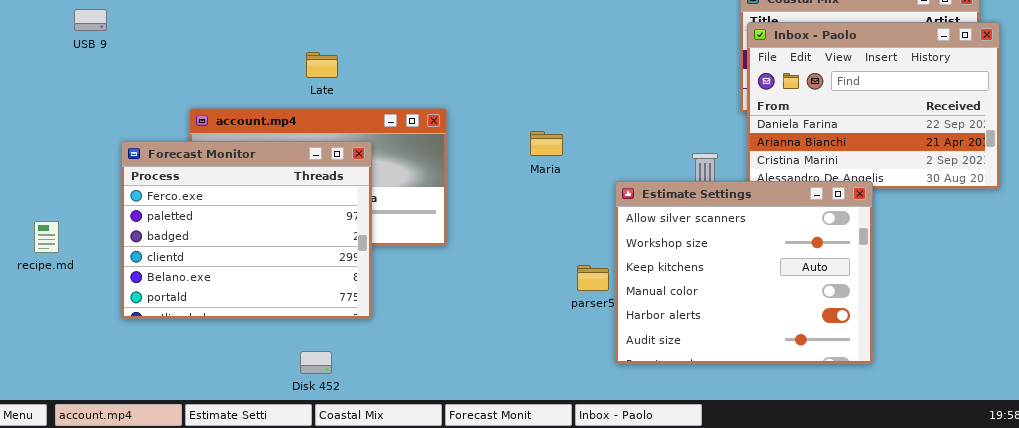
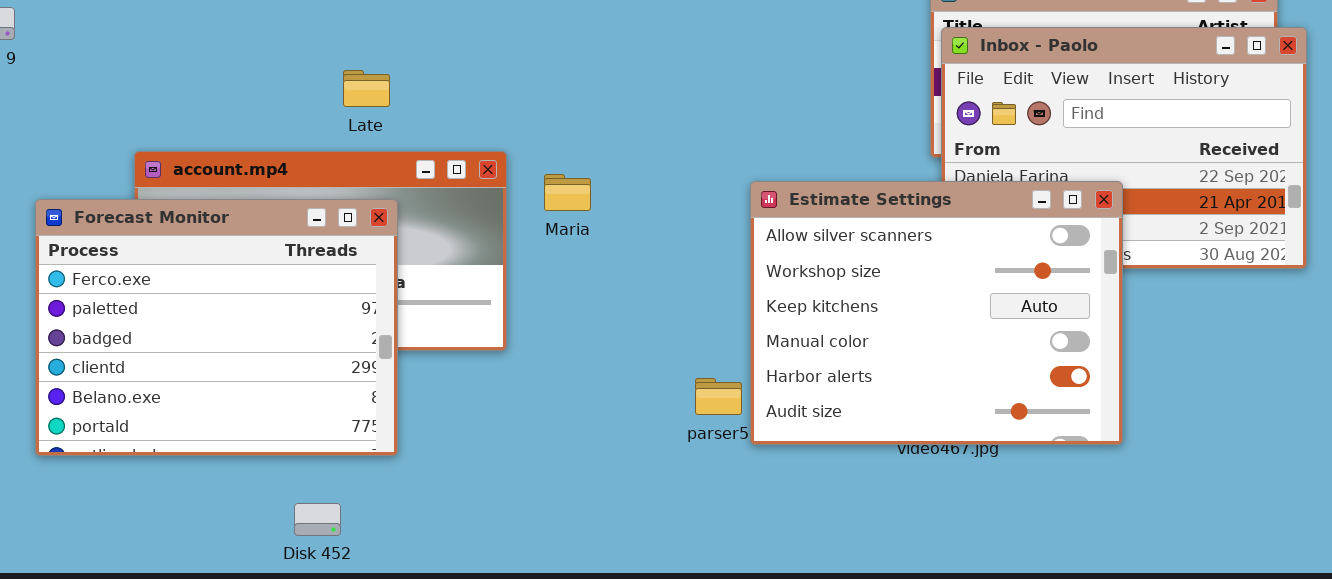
Late: [306,52,338,78] -> [343,70,390,107], moved
Maria: [530,131,563,156] -> [544,174,591,211], moved
Estimate Settings: [615,181,873,364] -> [750,181,1123,445], moved

